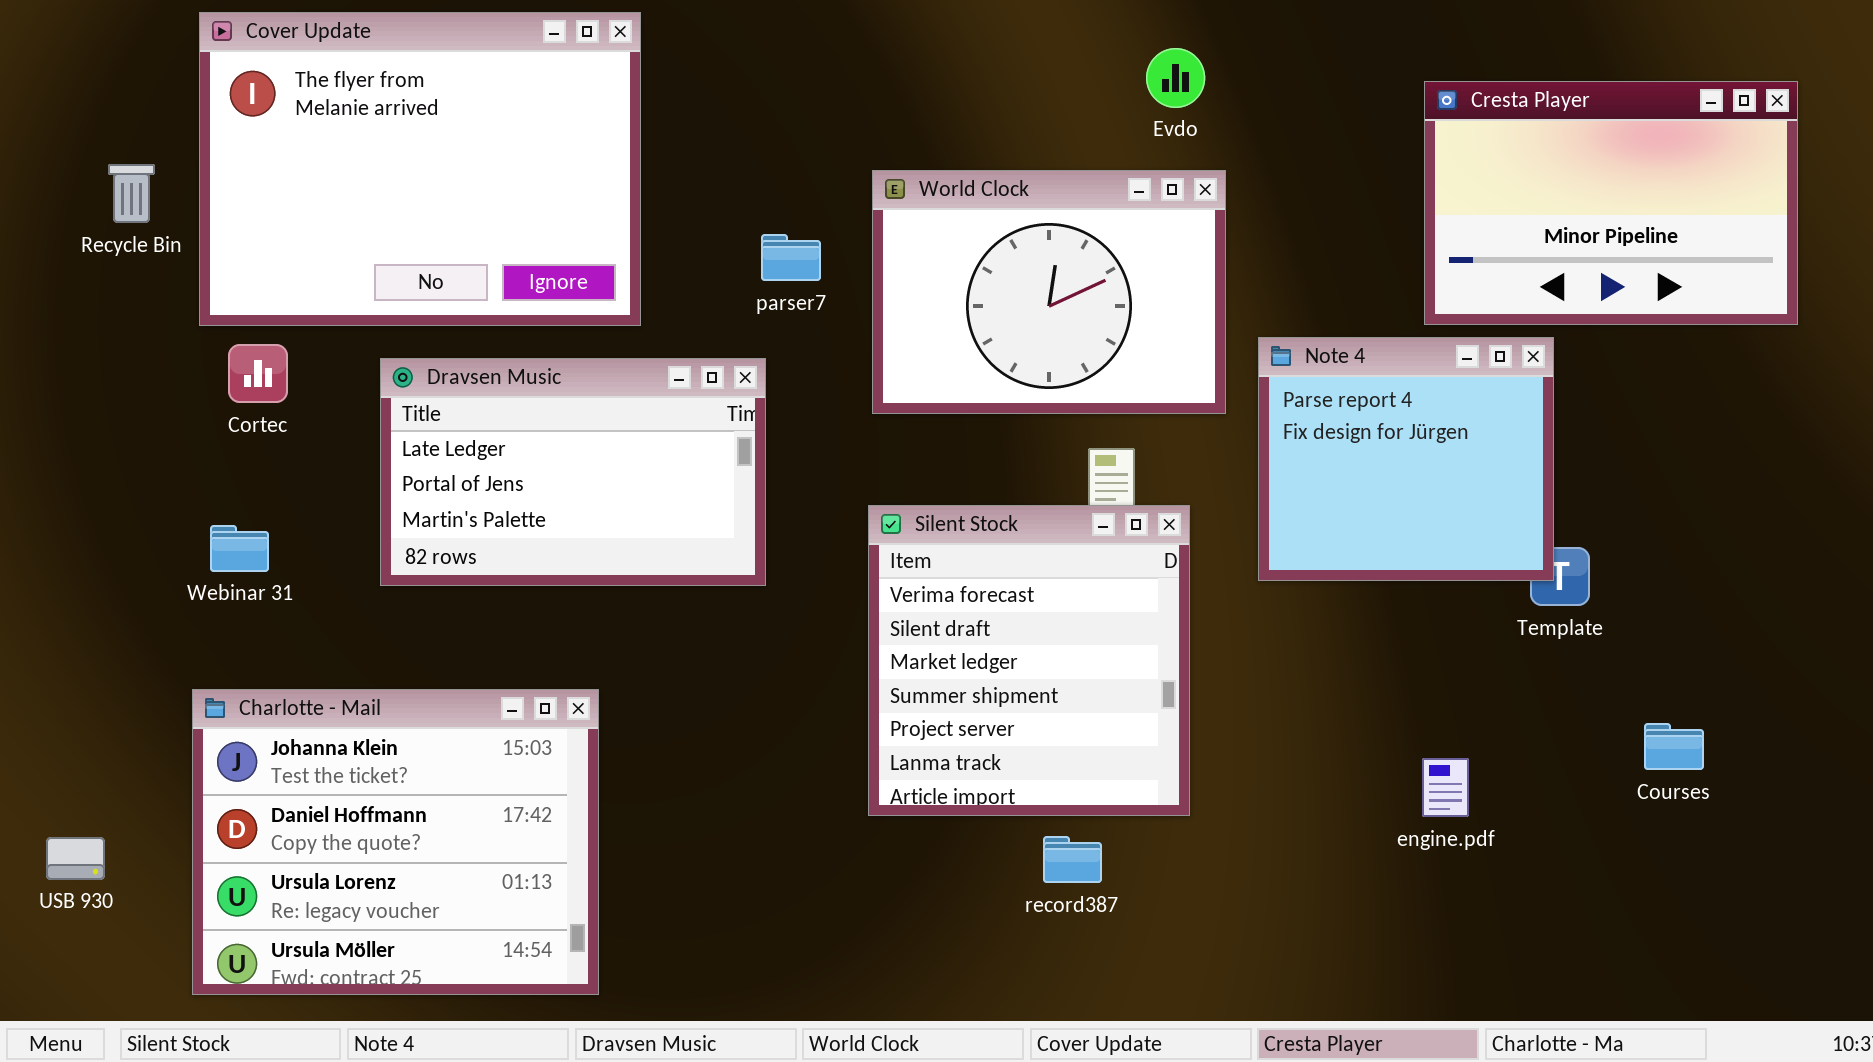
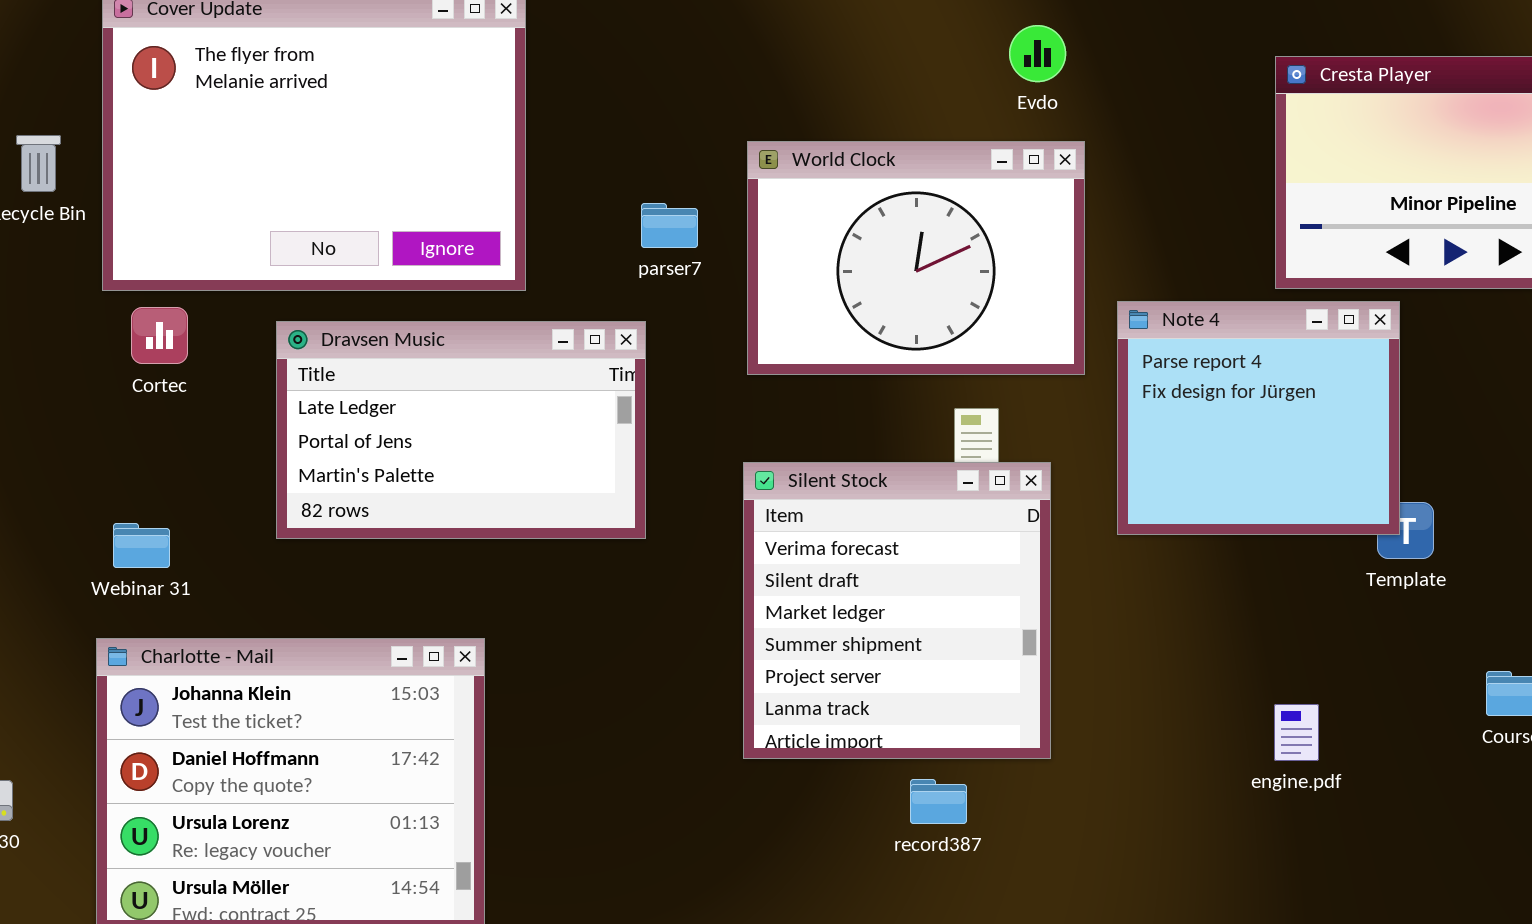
Webinar 31: [210,525,269,572] -> [113,523,170,568], moved

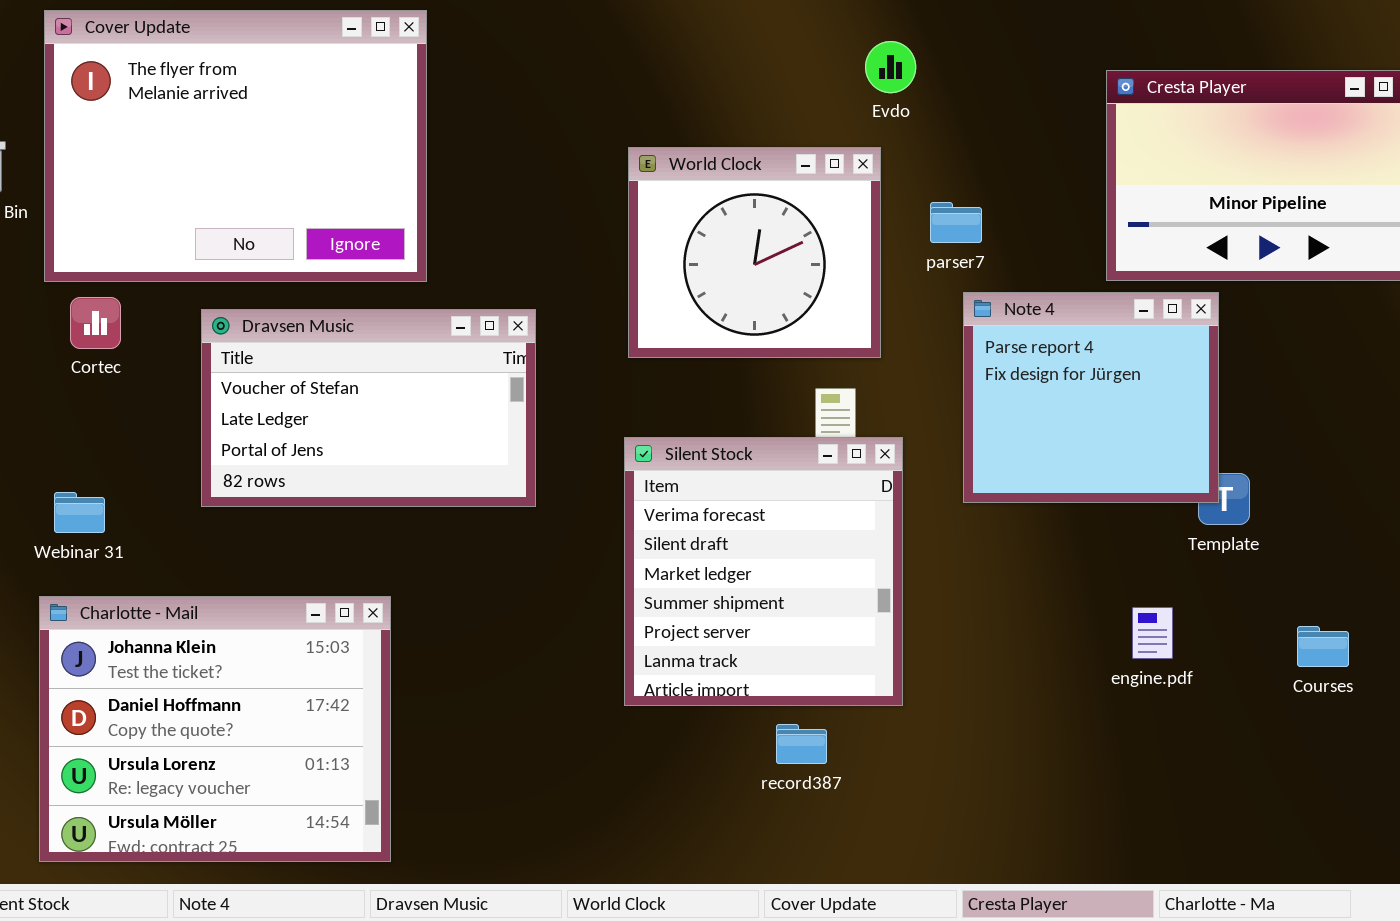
World Clock: [747,141,1085,375] -> [628,147,881,358], resized
parser7: [641,203,698,248] -> [930,202,982,243], moved
Dravsen Music: [276,321,646,539] -> [201,309,536,507], scrolled up 1 row
engine.pdf: [1274,704,1319,761] -> [1132,607,1173,659], moved

